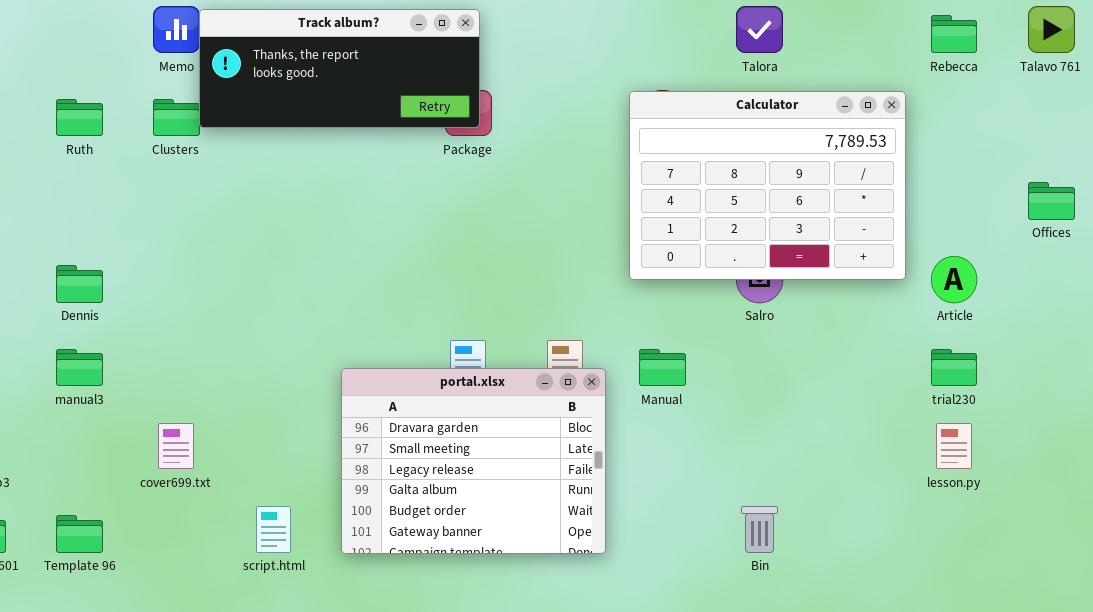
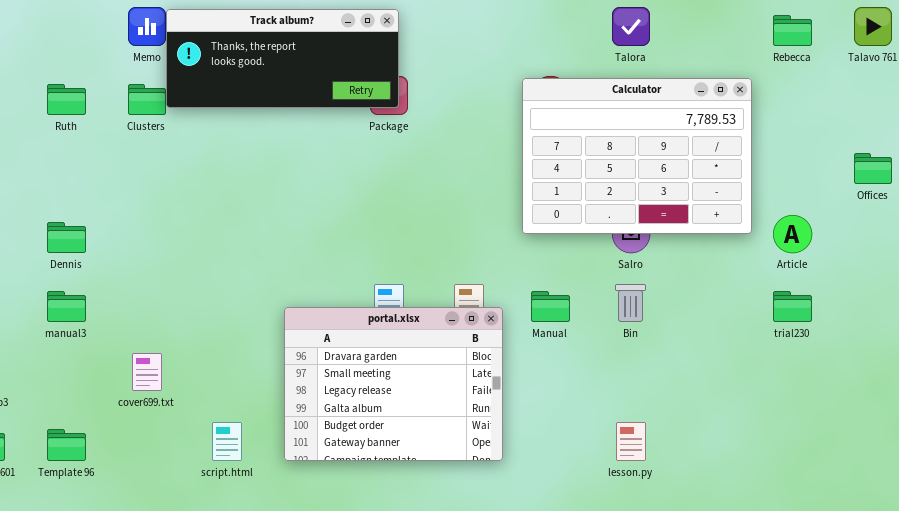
lesson.py: [936,423,972,469] -> [616,422,646,461], moved
Bin: [741,506,778,553] -> [615,284,646,322], moved

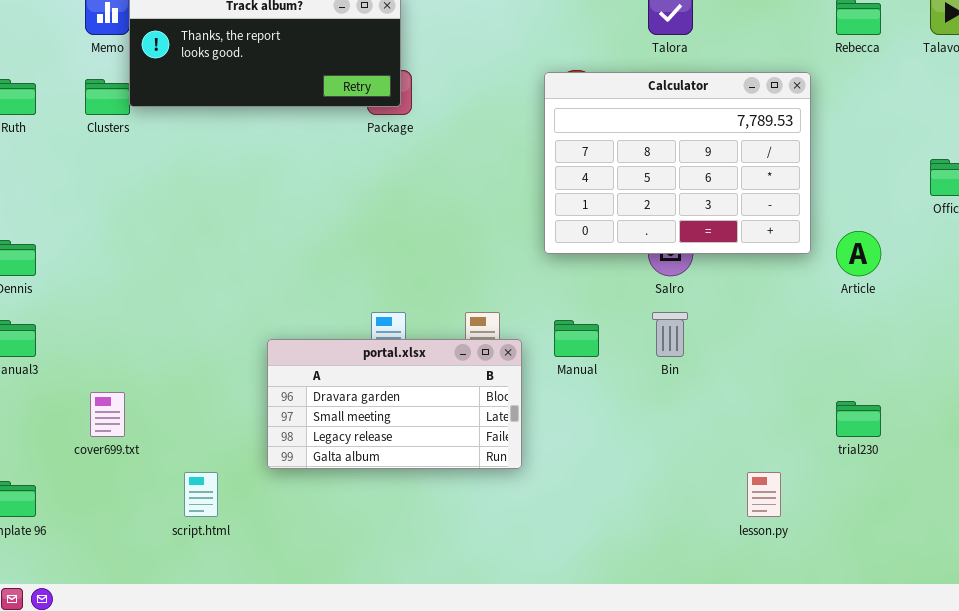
trial230: [773,291,812,322] -> [836,401,881,437], moved
portal.xlsx: [284,307,503,461] -> [267,339,522,469], resized
lesson.py: [616,422,646,461] -> [747,472,781,517], moved

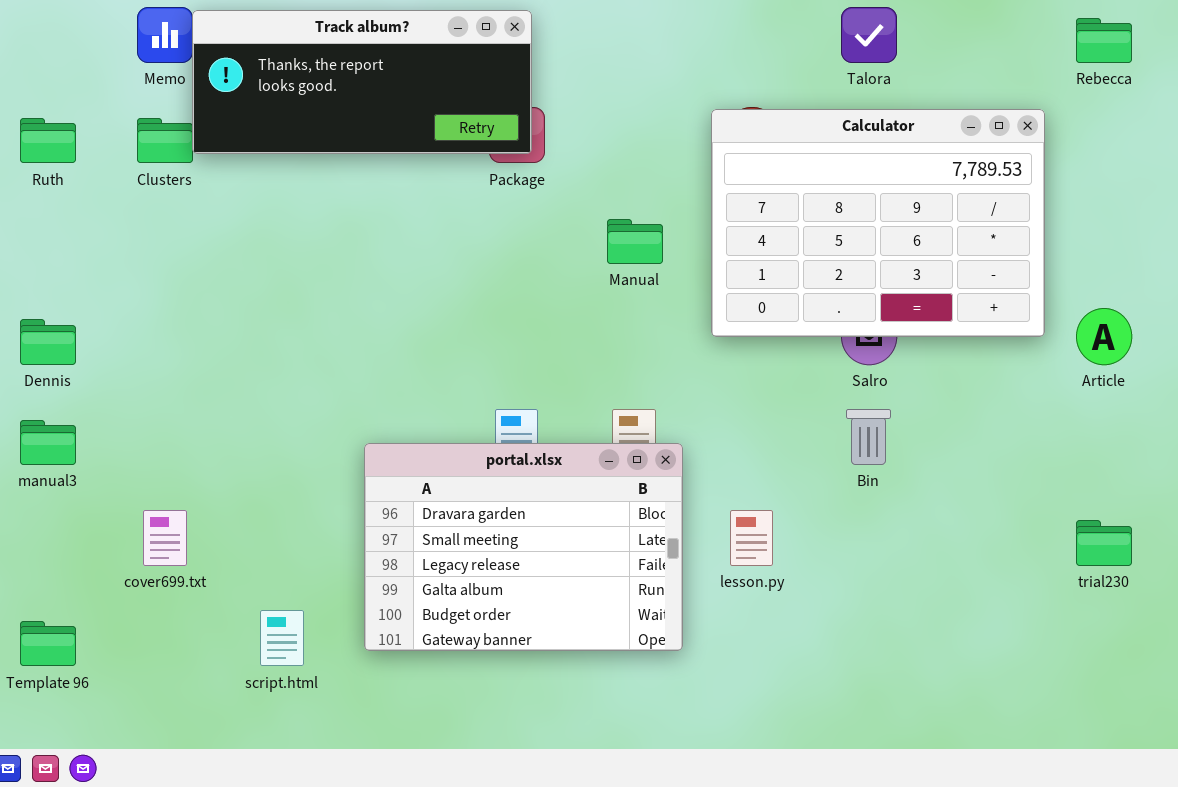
Manual: [554,320,599,357] -> [607,219,663,264], moved
portal.xlsx: [267,339,522,469] -> [364,443,683,651], resized
lesson.py: [747,472,781,517] -> [730,510,773,566], moved

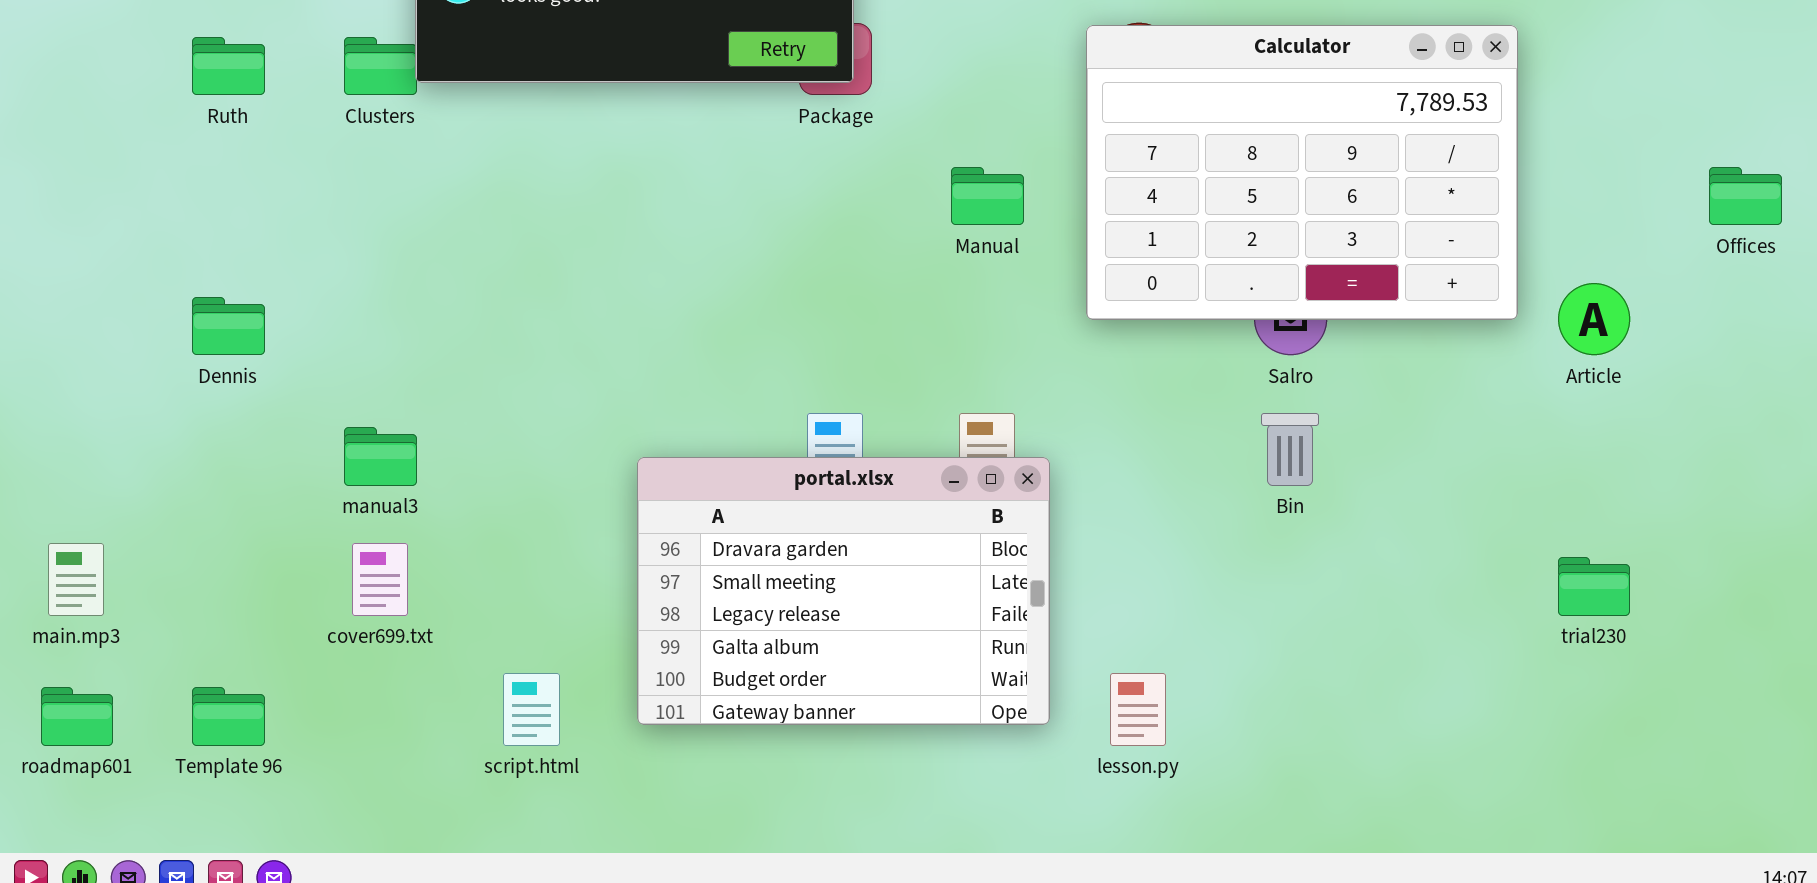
manual3: [20,420,76,465] -> [344,427,417,486], moved
lesson.py: [730,510,773,566] -> [1110,673,1166,746], moved

